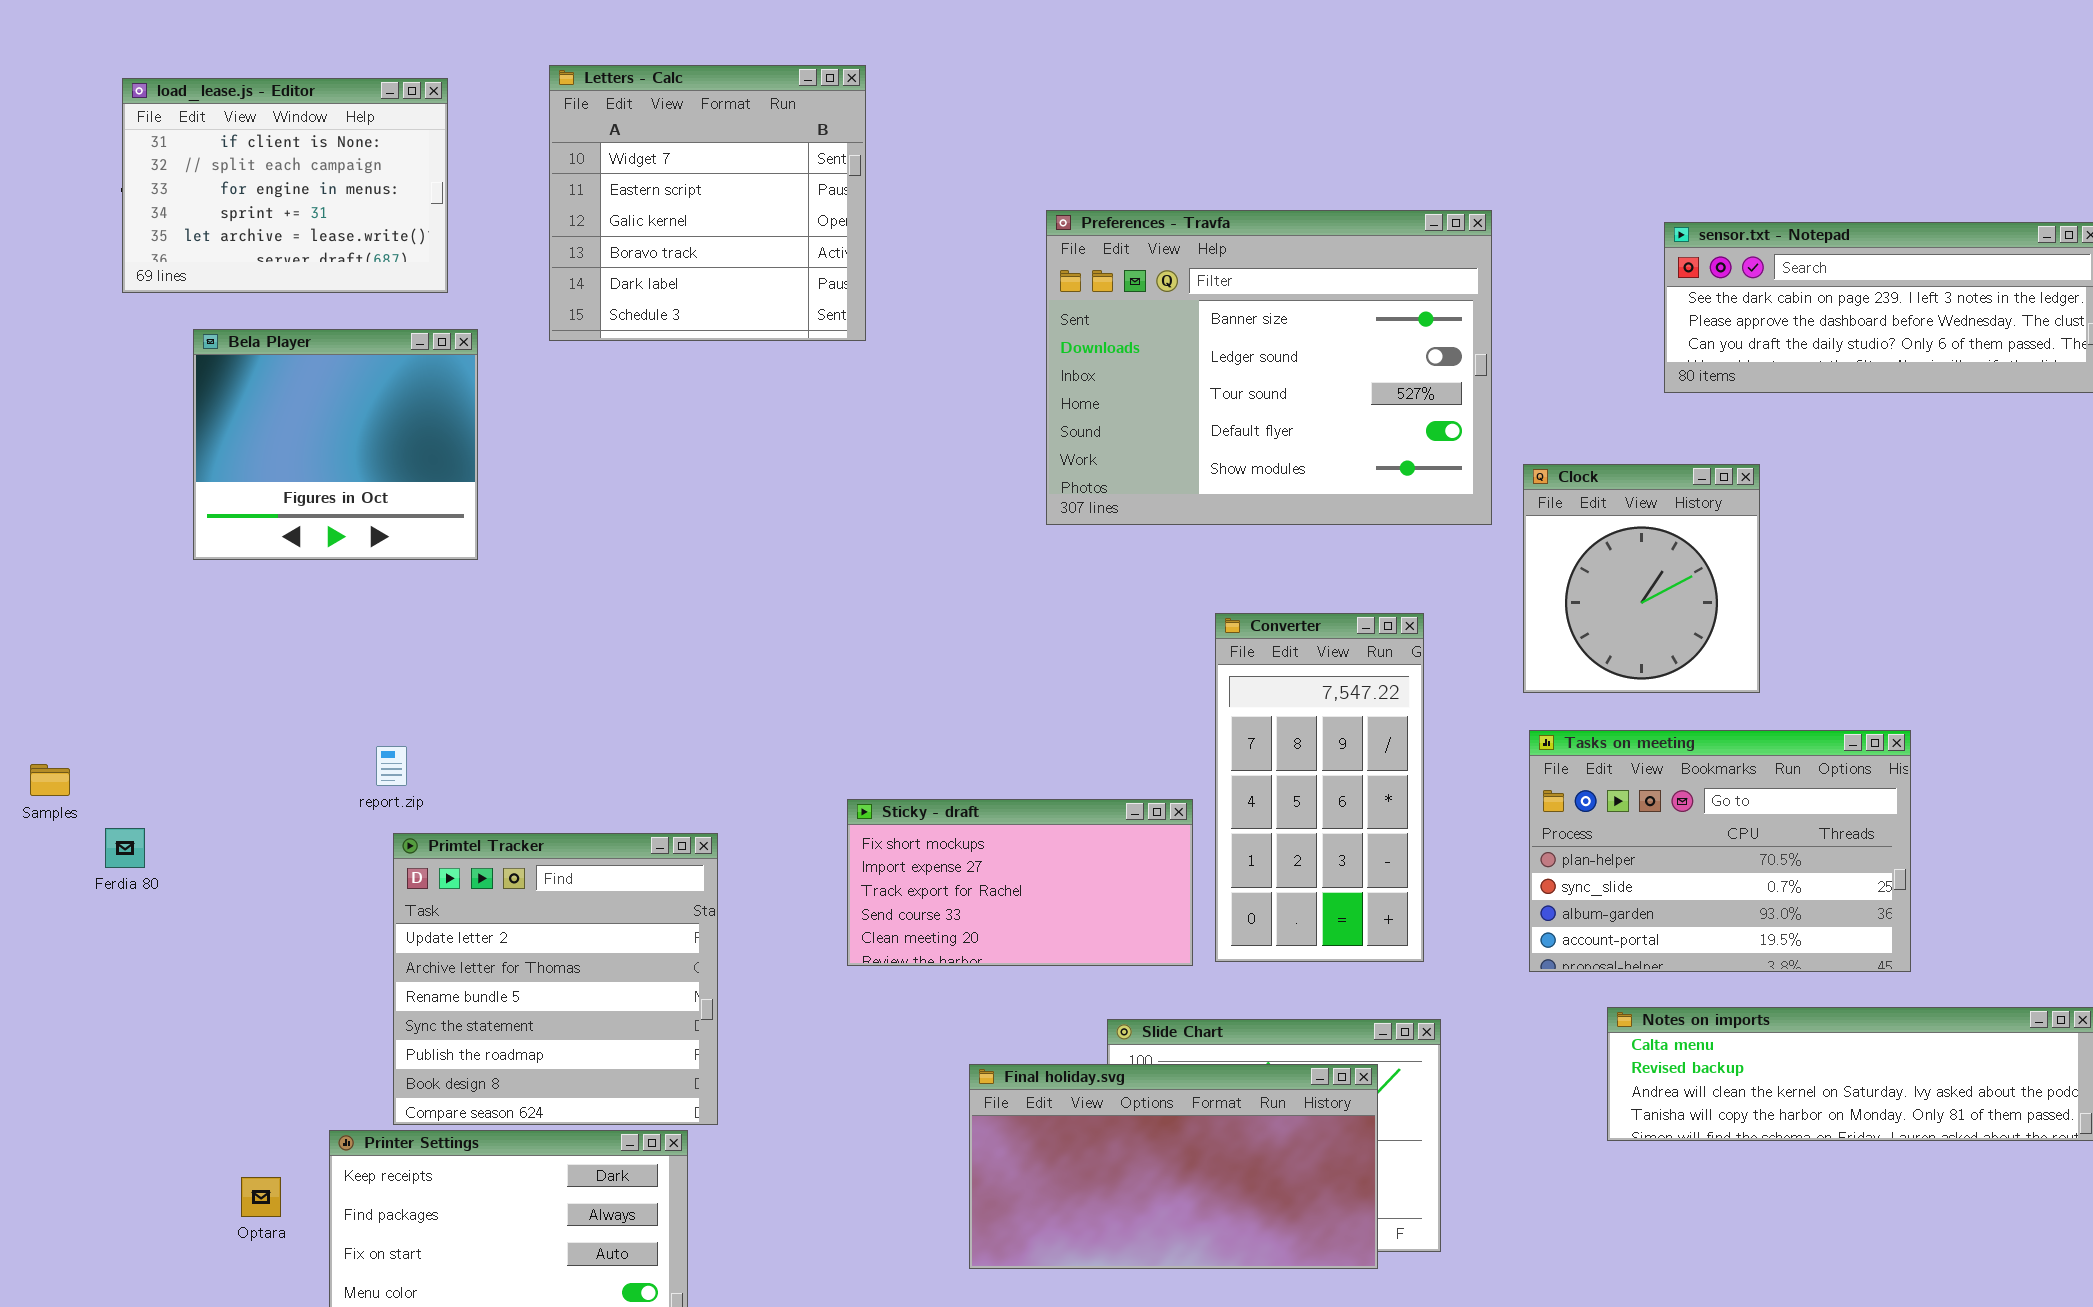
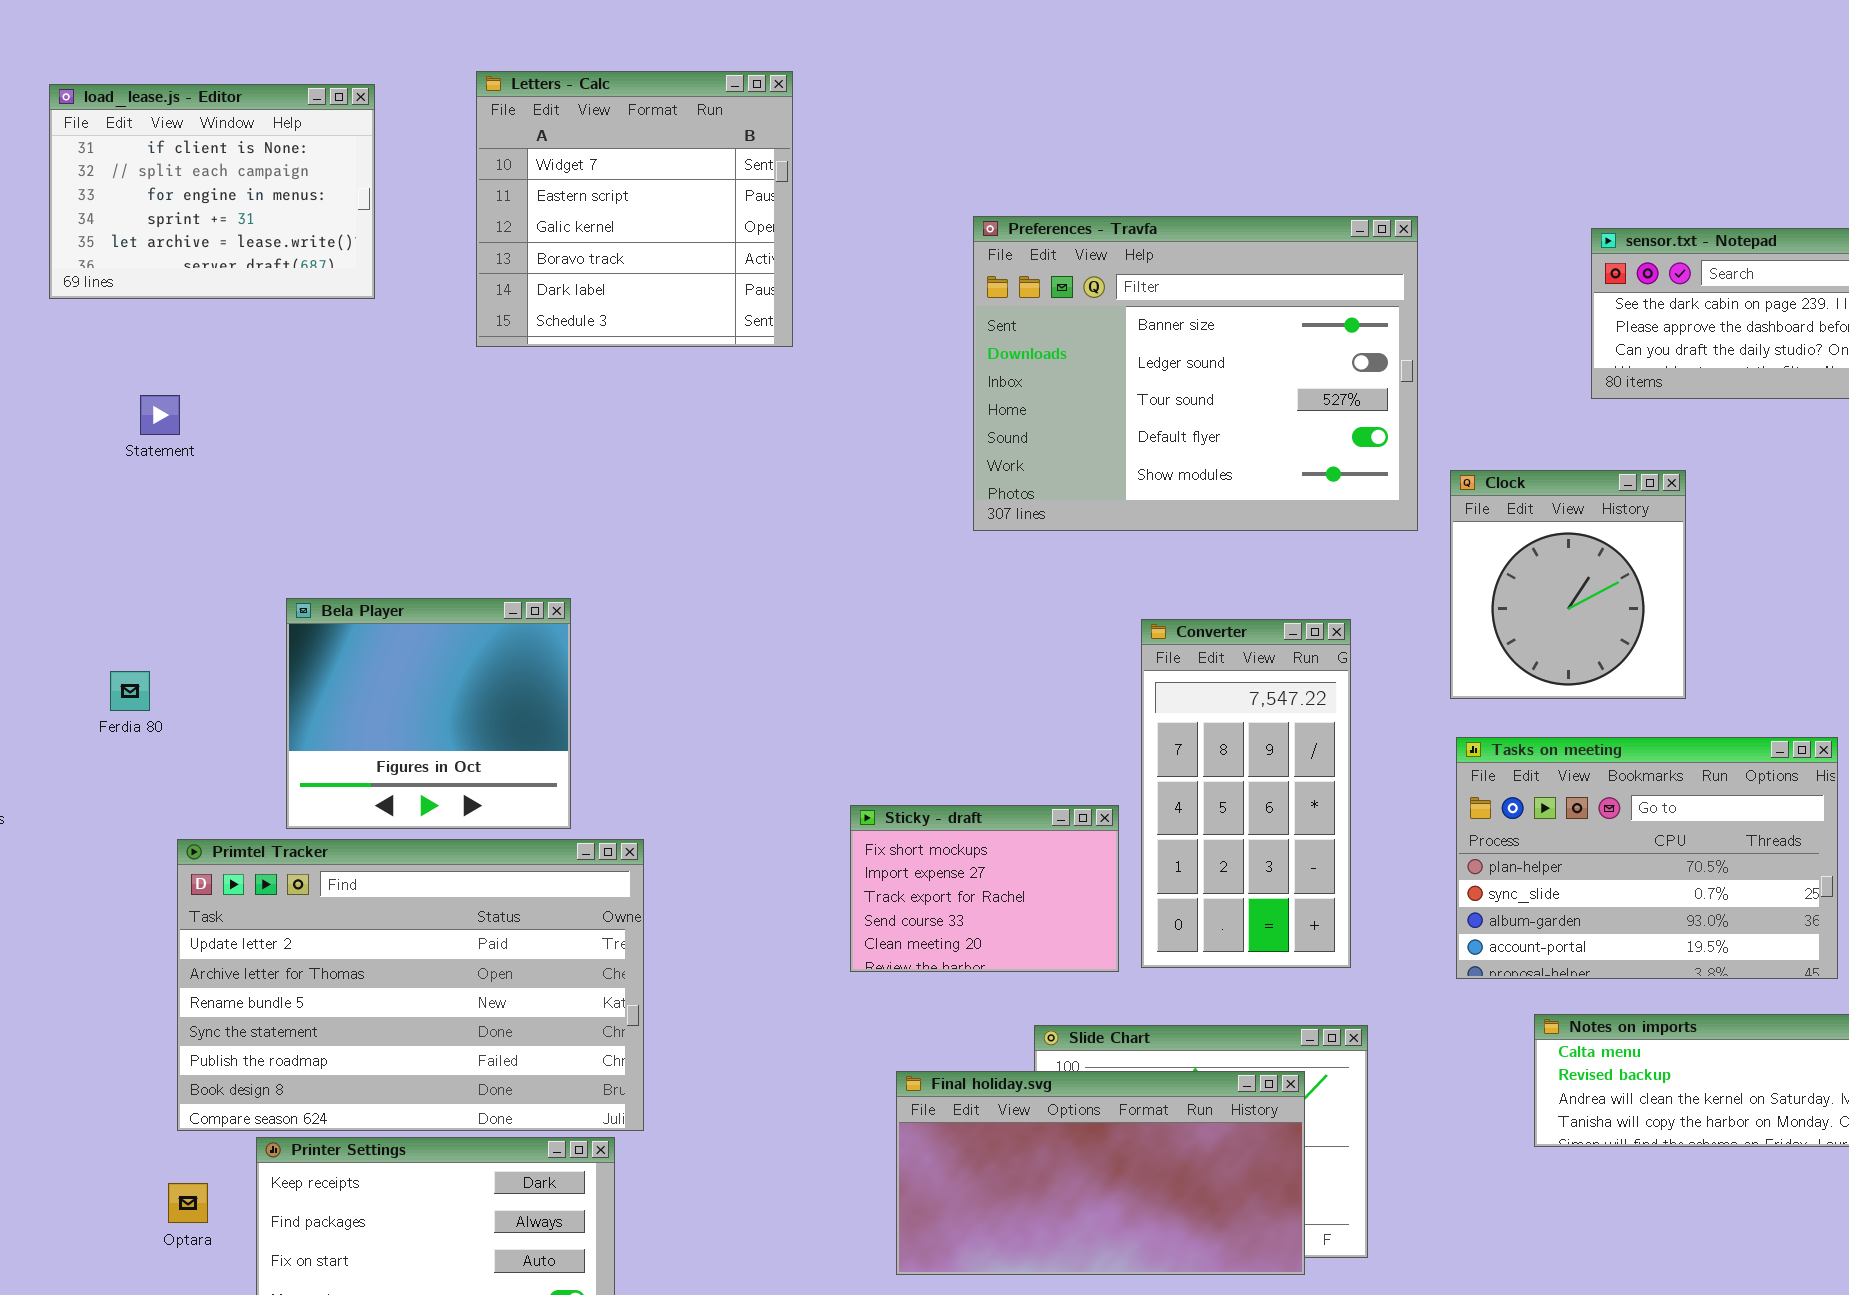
Bela Player: [193,329,478,560] -> [286,598,571,829], moved
Sticky - draft: [847,799,1193,966] -> [850,805,1119,972], resized
Ferdia 80: [105,828,145,868] -> [110,671,150,711], moved
Primtel Tracker: [393,833,718,1125] -> [177,839,644,1131], resized

